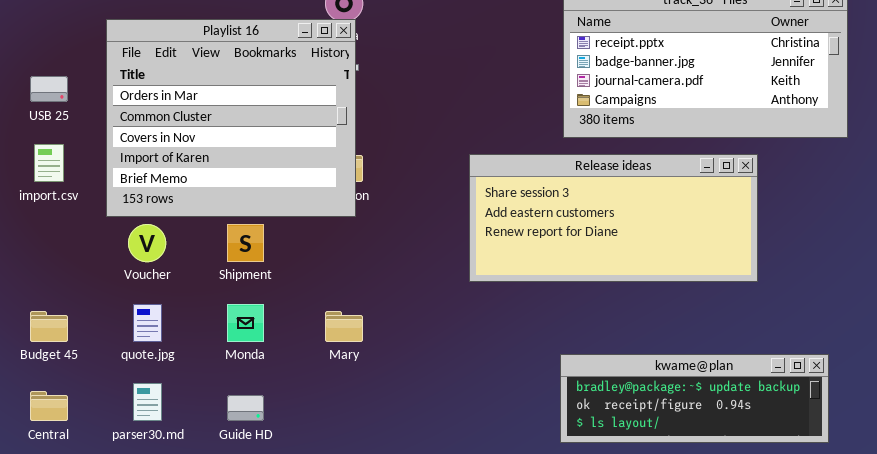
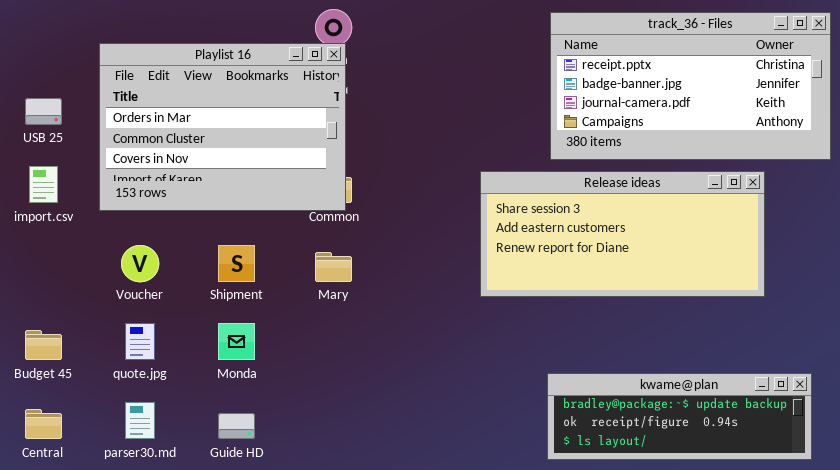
Playlist 16: [106,19,356,217] -> [99,43,346,211], resized
Release ideas: [469,154,758,282] -> [480,171,765,297], moved
Mary: [325,311,363,342] -> [315,252,352,282], moved

